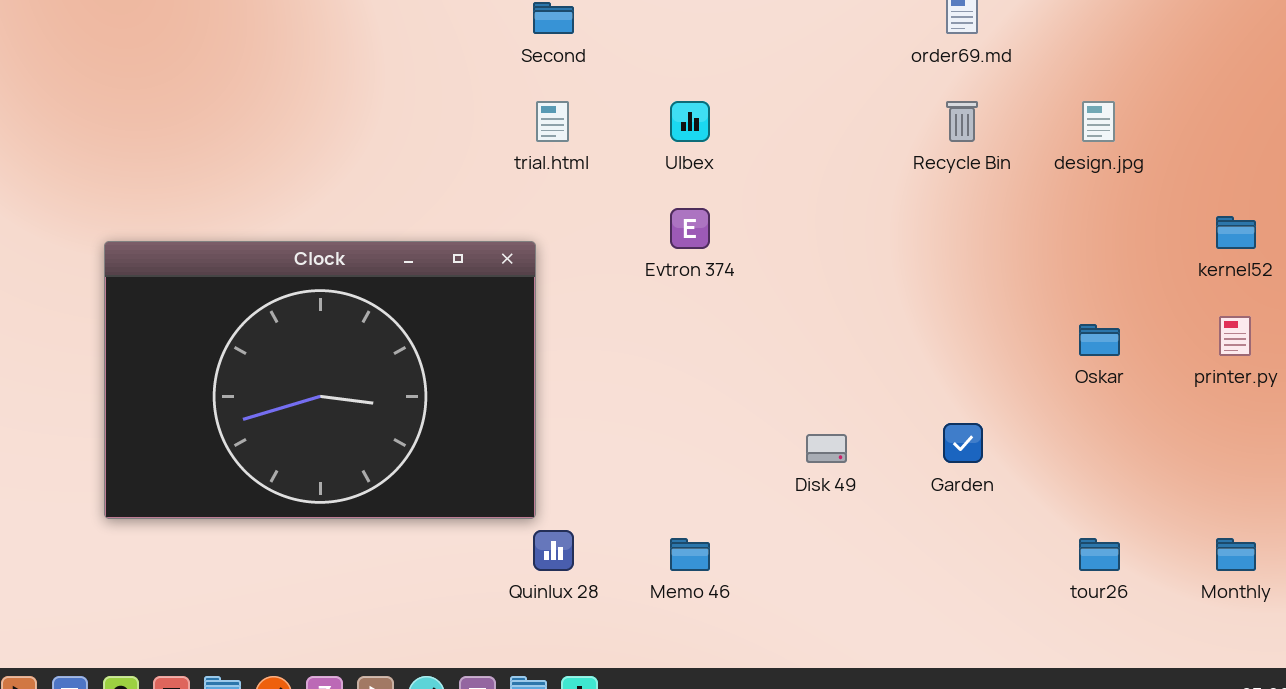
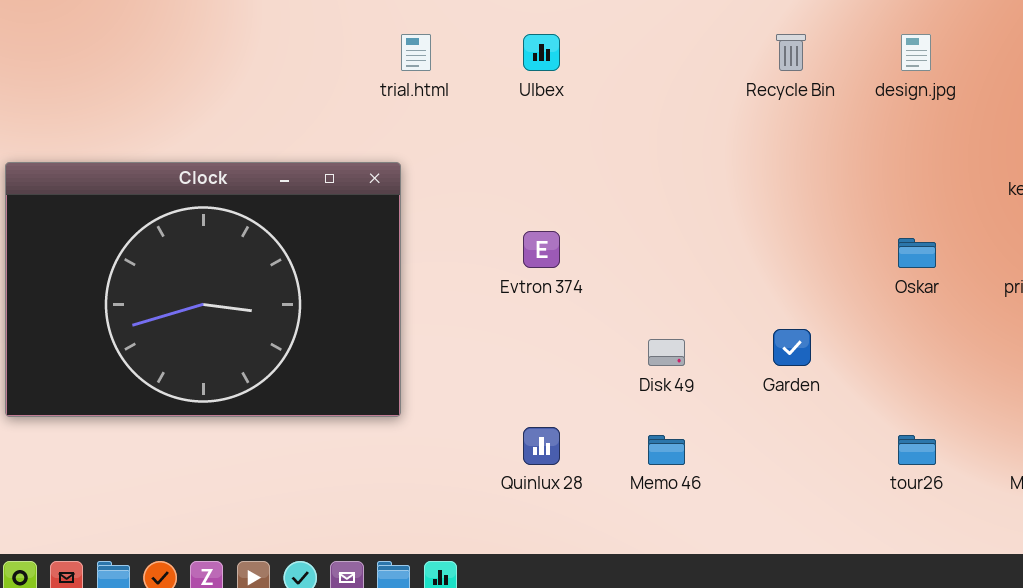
Evtron 374: [670,208,710,249] -> [523,231,560,268], moved
Quinlux 28: [533,530,574,571] -> [523,427,560,465], moved
Memo 46: [670,538,710,571] -> [648,435,685,465], moved

